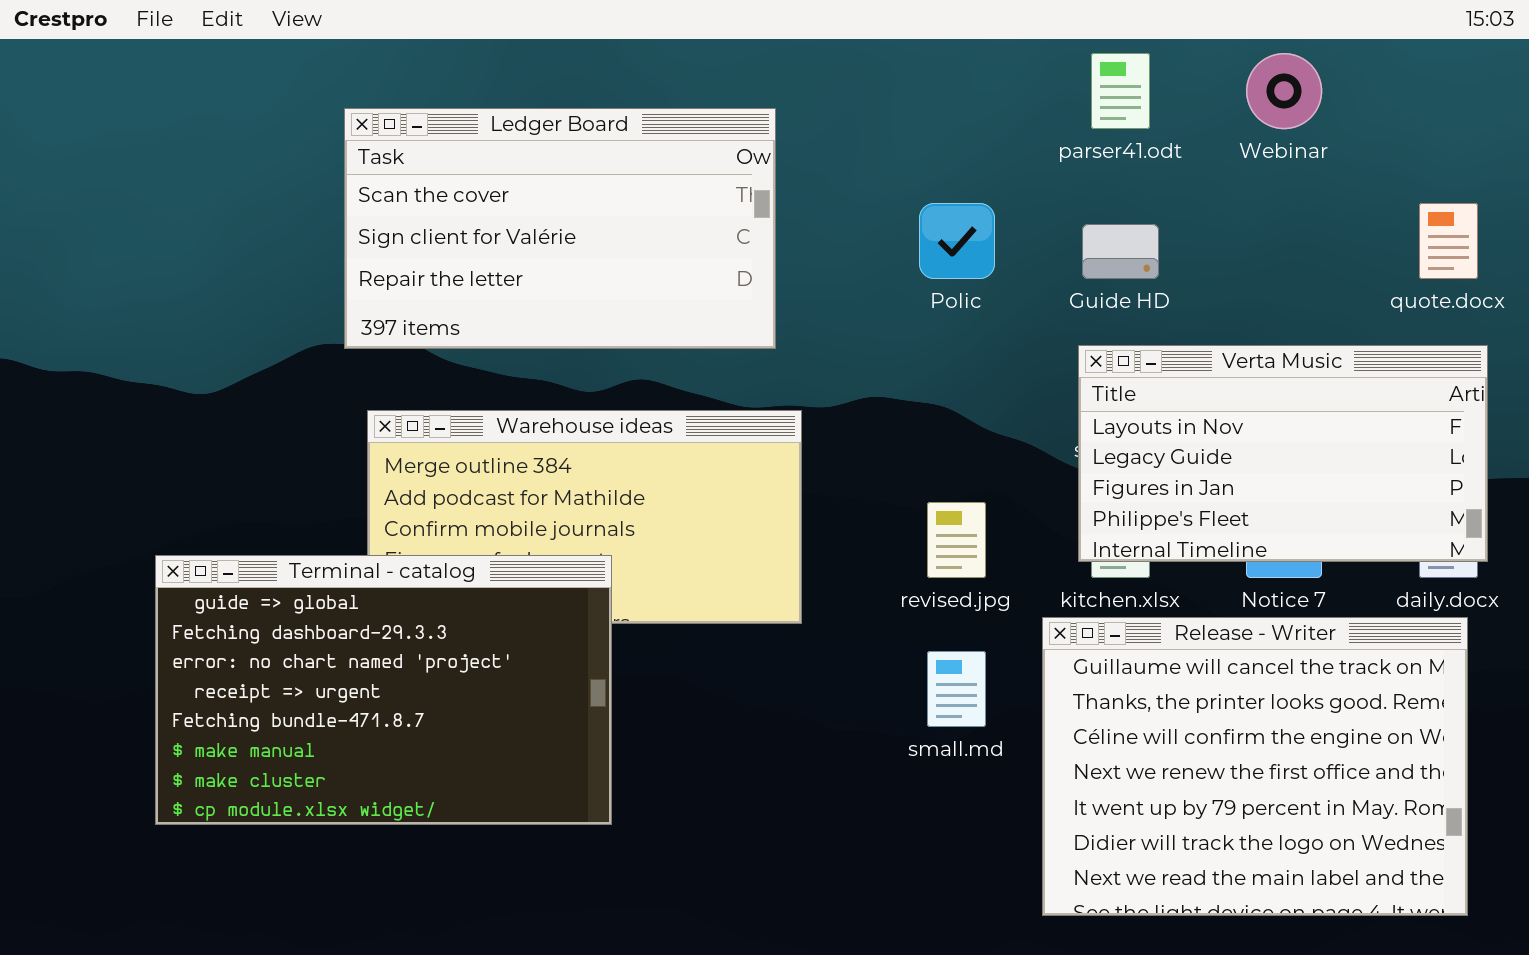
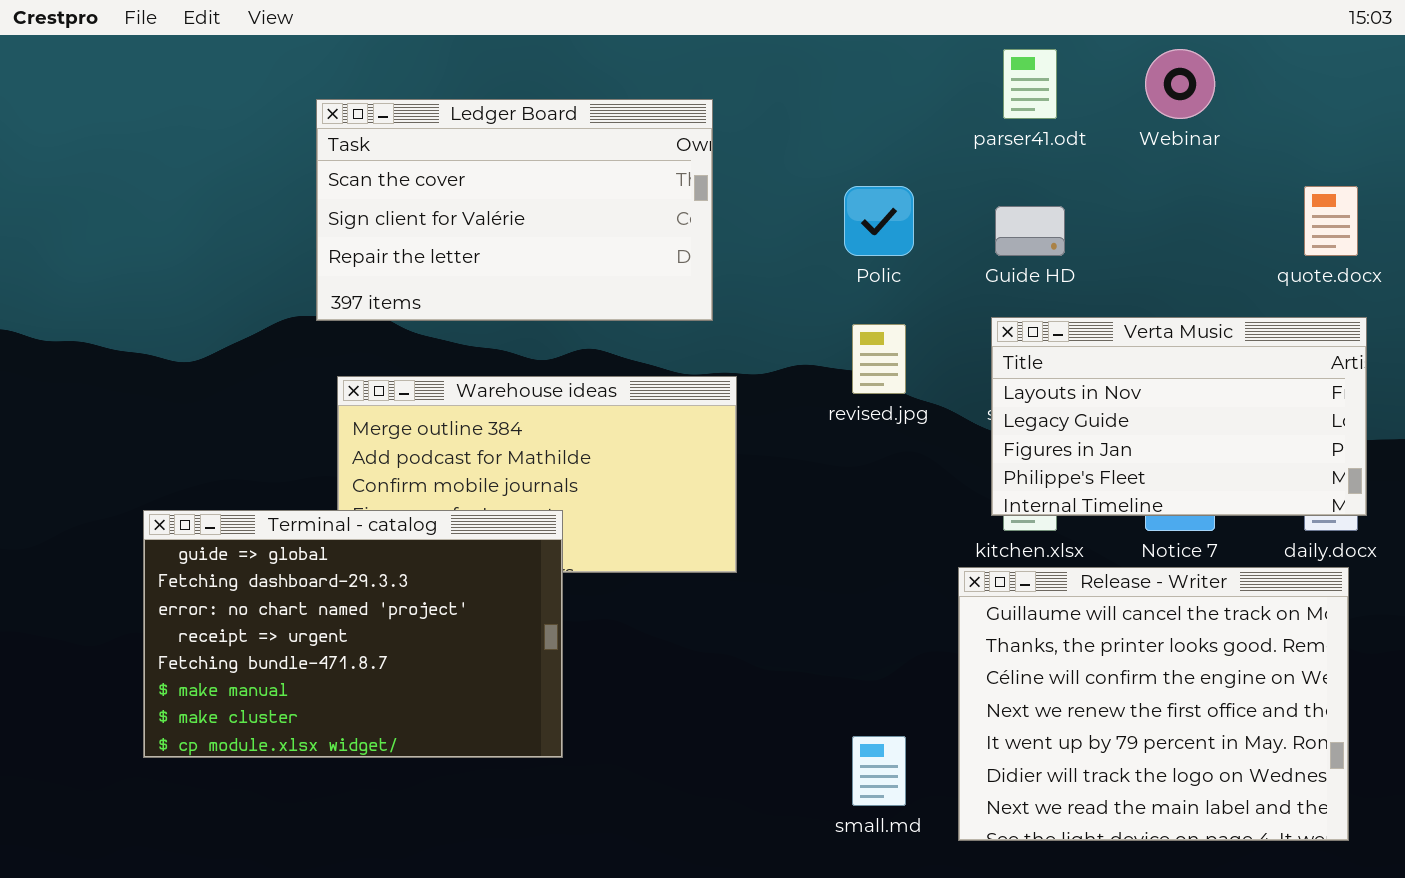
revised.jpg: [927,502,986,578] -> [852,324,906,394], moved
small.md: [927,651,986,727] -> [852,736,906,806], moved

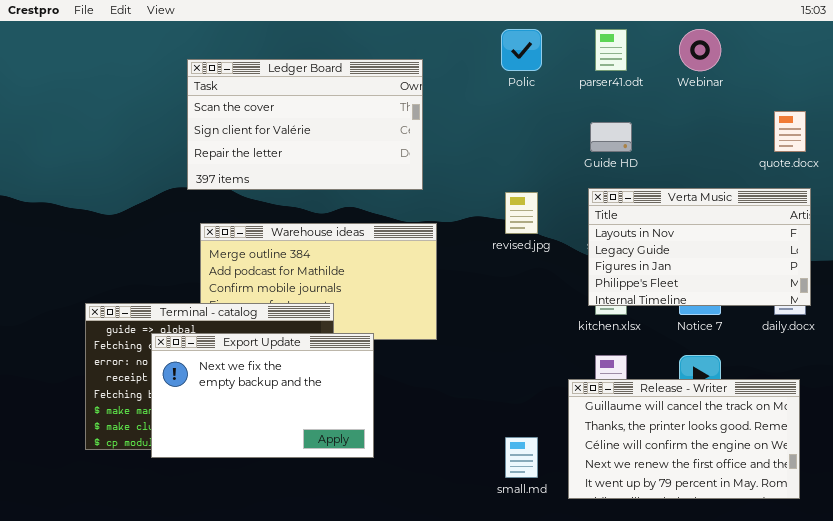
Polic: [844,186,914,256] -> [501,29,542,71], moved
Export Update: none -> [151,333,374,458], opened
Release - Writer: [958,567,1349,841] -> [568,379,800,499], resized

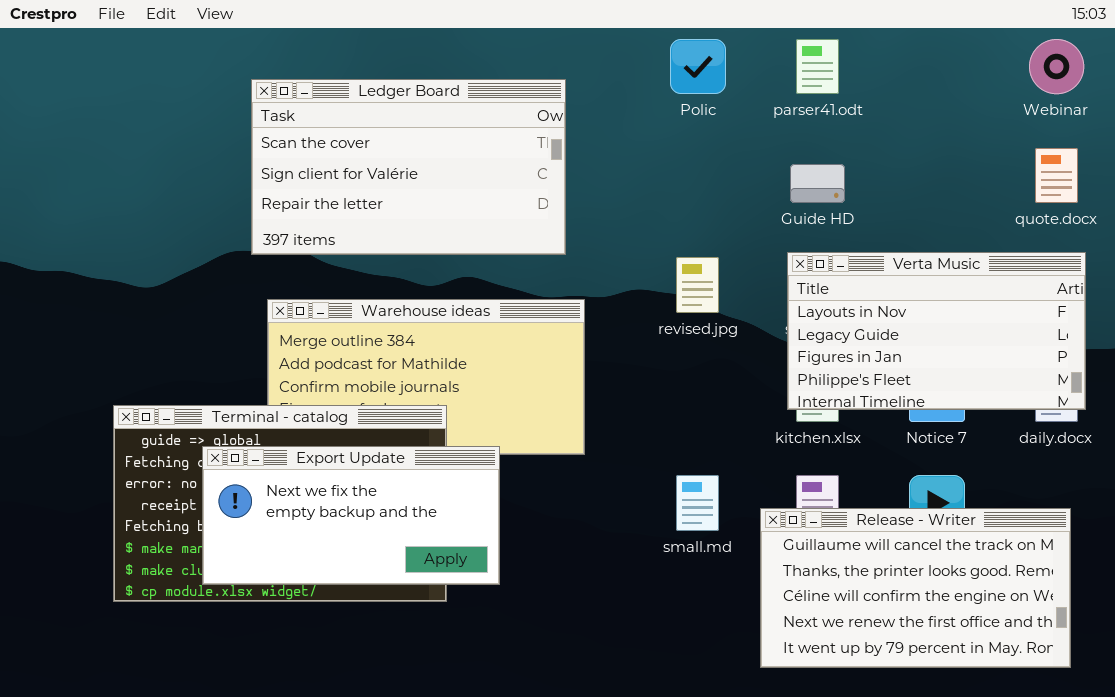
Webinar: [679,29,721,71] -> [1029,39,1084,94], moved
Export Update: [151,333,374,458] -> [202,446,500,585], resized
small.md: [505,437,538,478] -> [676,475,719,531], moved

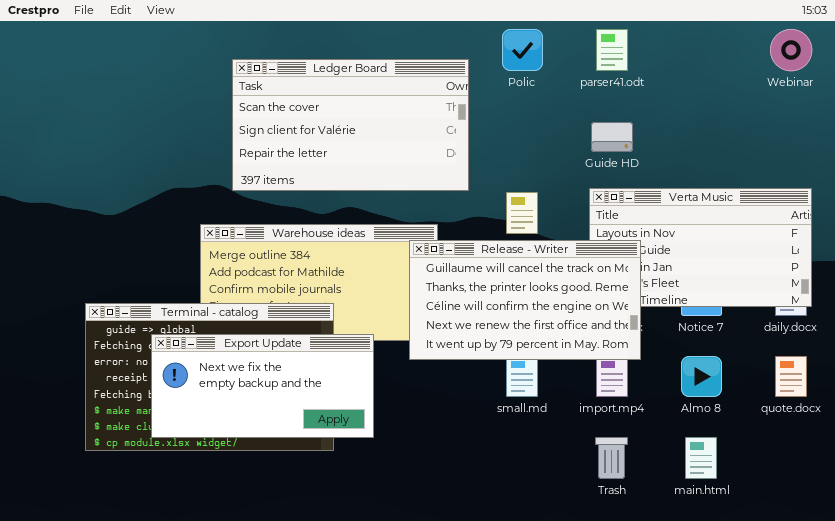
Ledger Board: [251,79,566,255] -> [232,59,469,191], moved
quote.docx: [1035,148,1078,203] -> [775,356,807,397], moved
Release - Writer: [760,508,1071,668] -> [409,240,641,360], moved

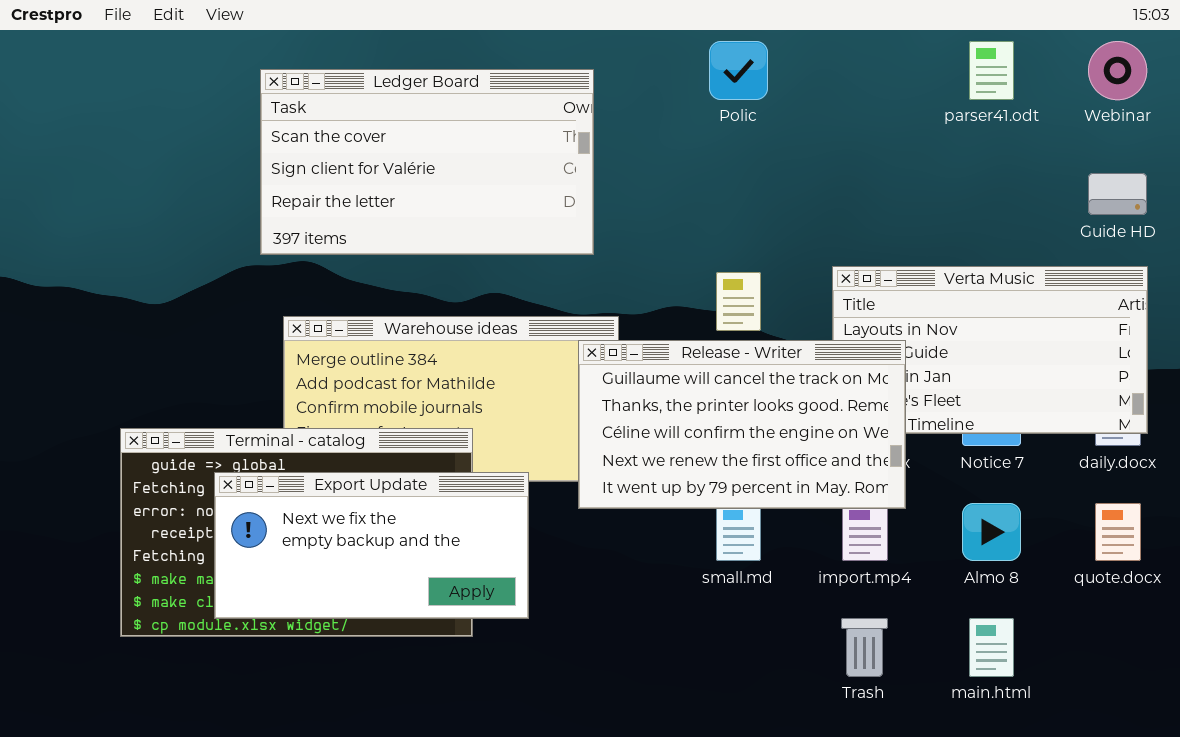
parser41.odt: [596,29,628,71] -> [969,41,1014,100], moved
Ledger Board: [232,59,469,191] -> [260,69,594,255], moved
Guide HD: [591,122,633,152] -> [1088,173,1147,215], moved

